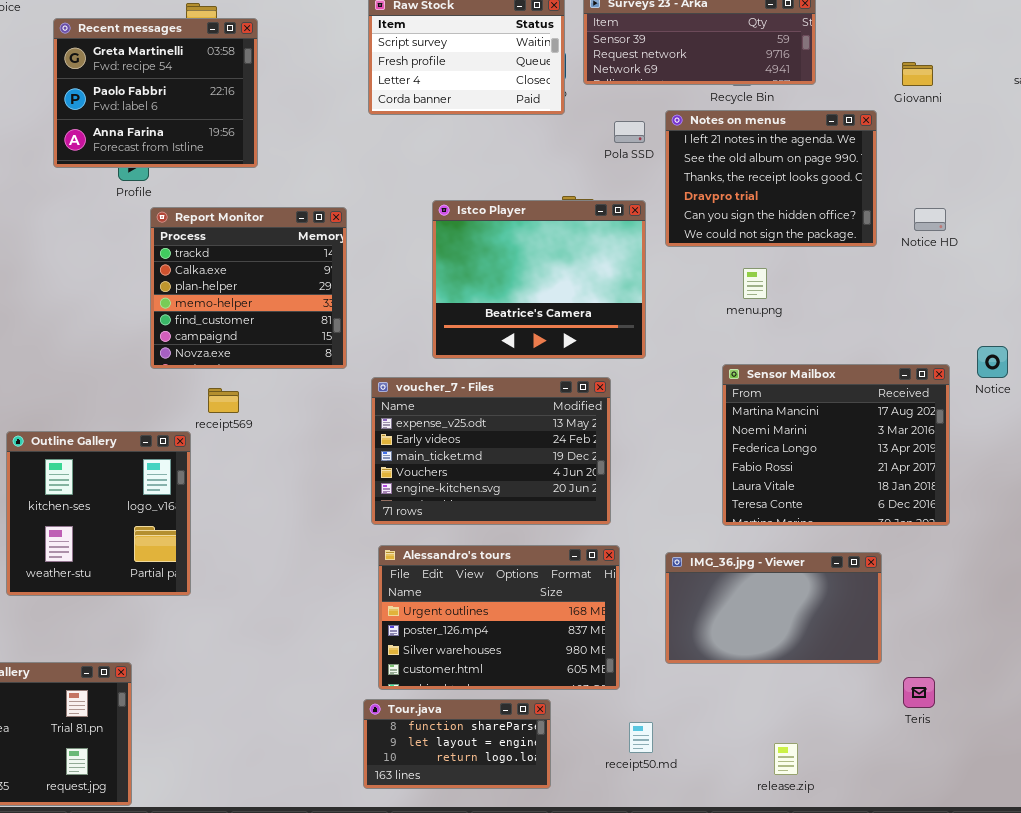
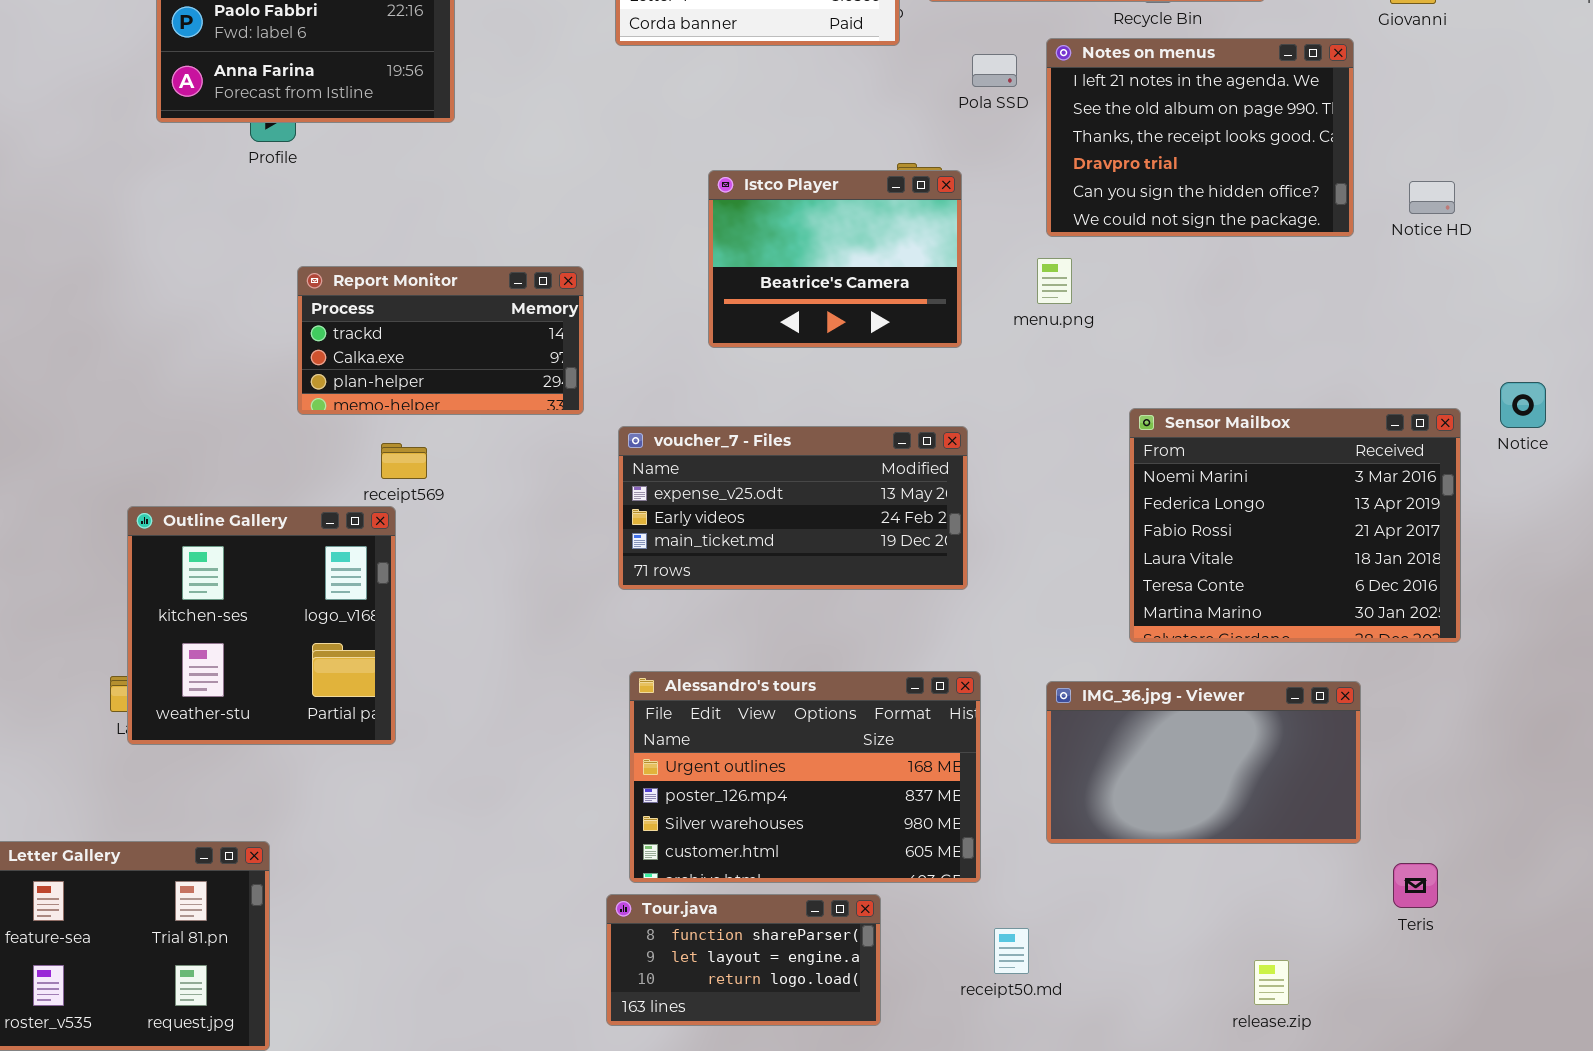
Istco Player: [432,200,646,359] -> [708,170,962,348], resized
Report Monitor: [150,207,347,369] -> [297,266,584,415], resized
menu.png: [743,268,767,299] -> [1037,258,1072,304], moved
Sensor Mailbox: [722,364,950,526] -> [1129,408,1461,643], scrolled down 1 row
voucher_7 - Files: [371,377,611,525] -> [618,426,968,590], resized
Outline Gallery: [6,431,191,596] -> [127,506,396,745], moved
release.zip: [774,743,798,775] -> [1254,960,1289,1005], moved

